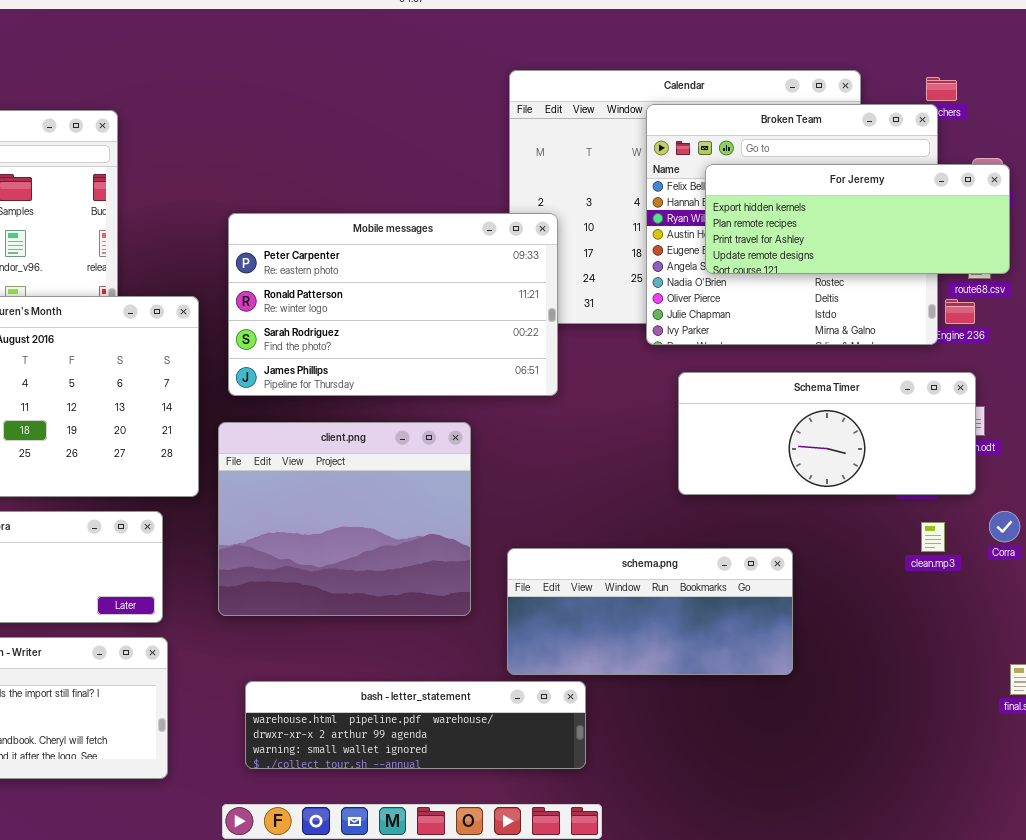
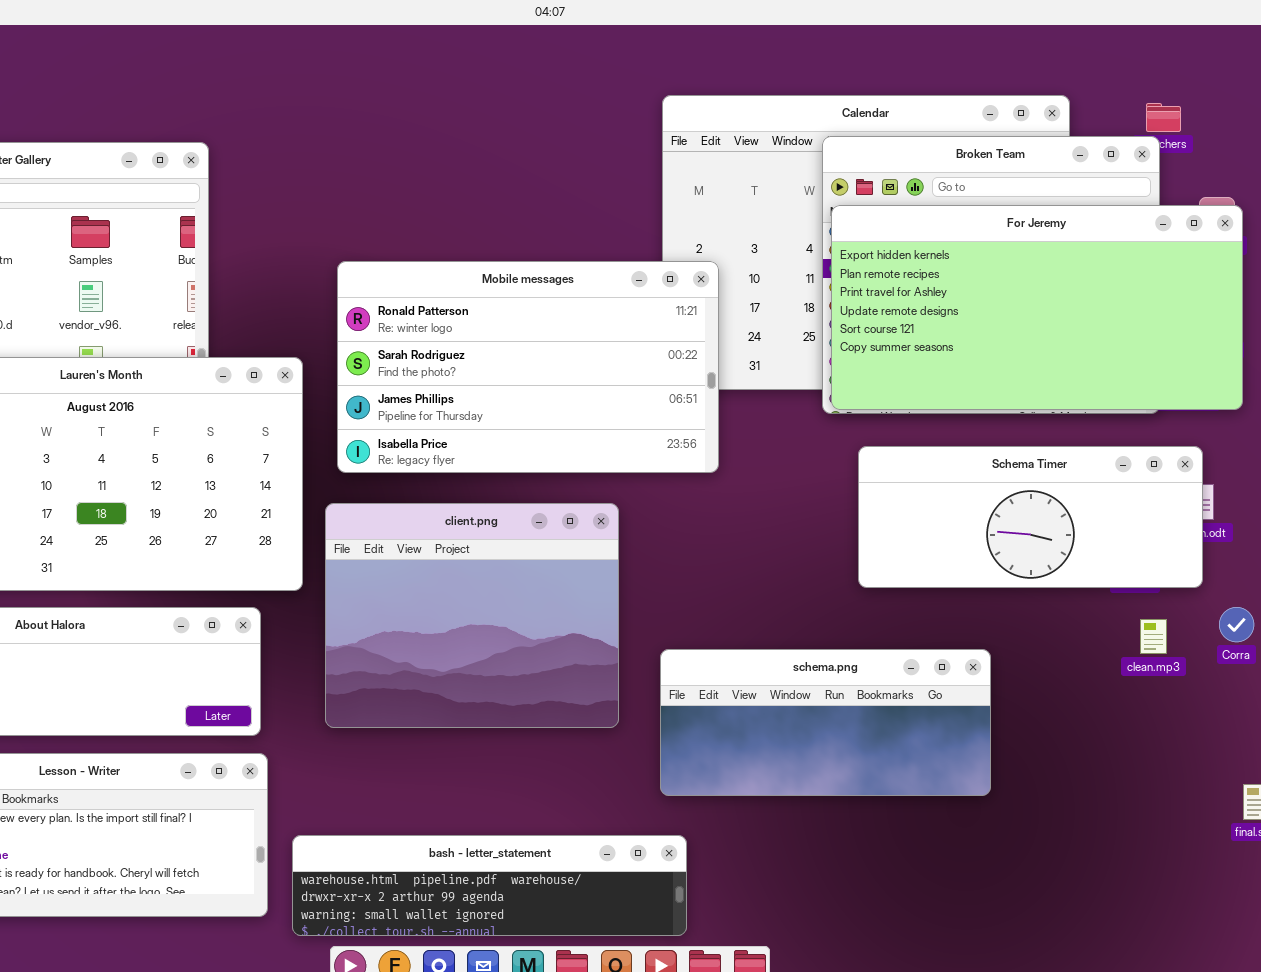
For Jeremy: [705,164,1010,274] -> [831,205,1243,410], resized
Mobile messages: [228,213,558,396] -> [337,261,719,473], scrolled down 1 row
bash - letter_statement: [245,681,586,769] -> [292,835,687,936], moved

